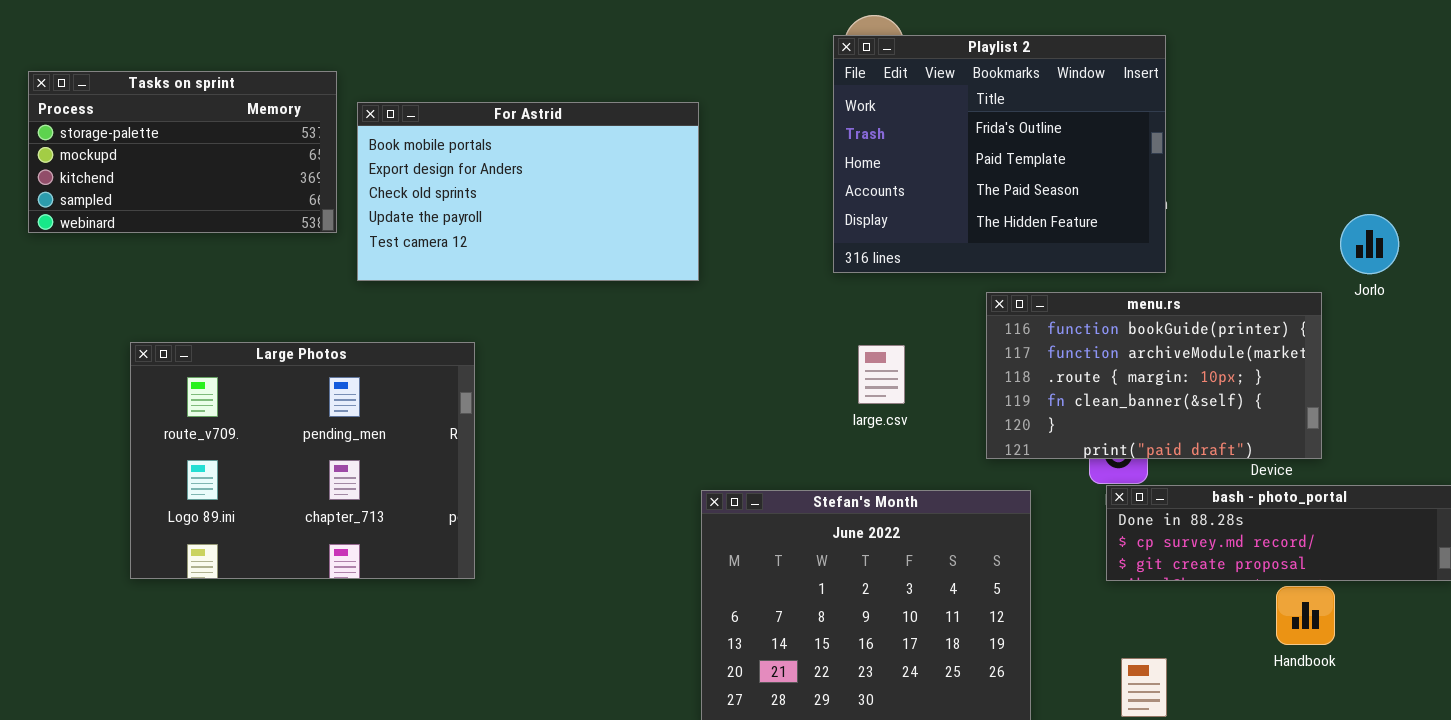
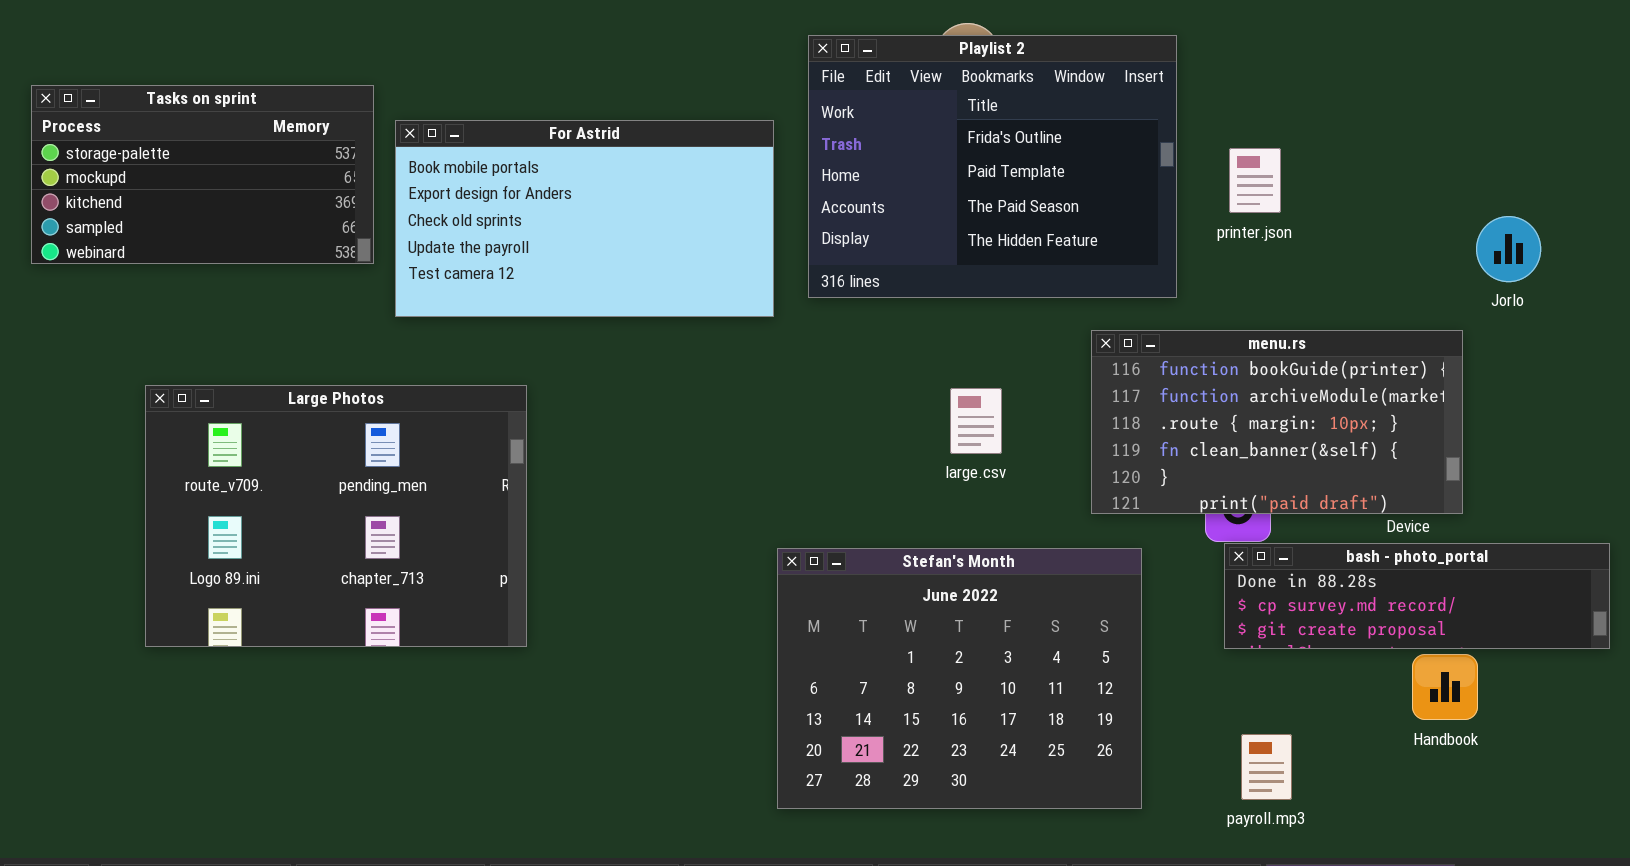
Playlist 2: [833,35,1166,273] -> [808,35,1177,298], moved
Jorlo: [1340,214,1399,274] -> [1476,216,1541,282], moved

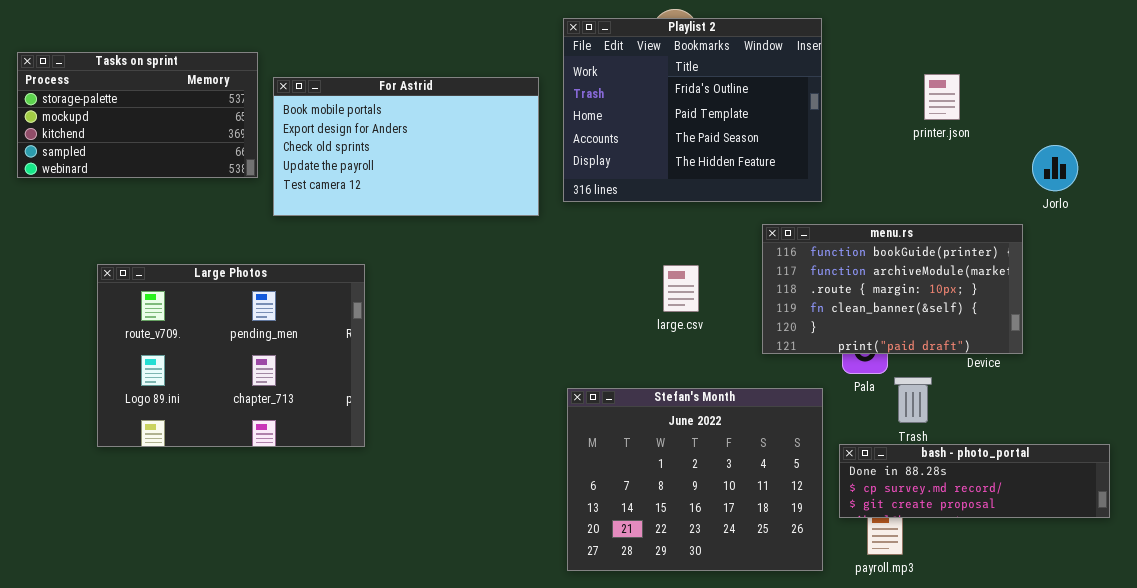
printer.json: [1229,148,1281,213] -> [924,74,960,120], moved
bash - photo_portal: [1224,543,1610,649] -> [839,444,1110,518], moved
Stefan's Month: [777,548,1142,809] -> [567,388,823,571], moved

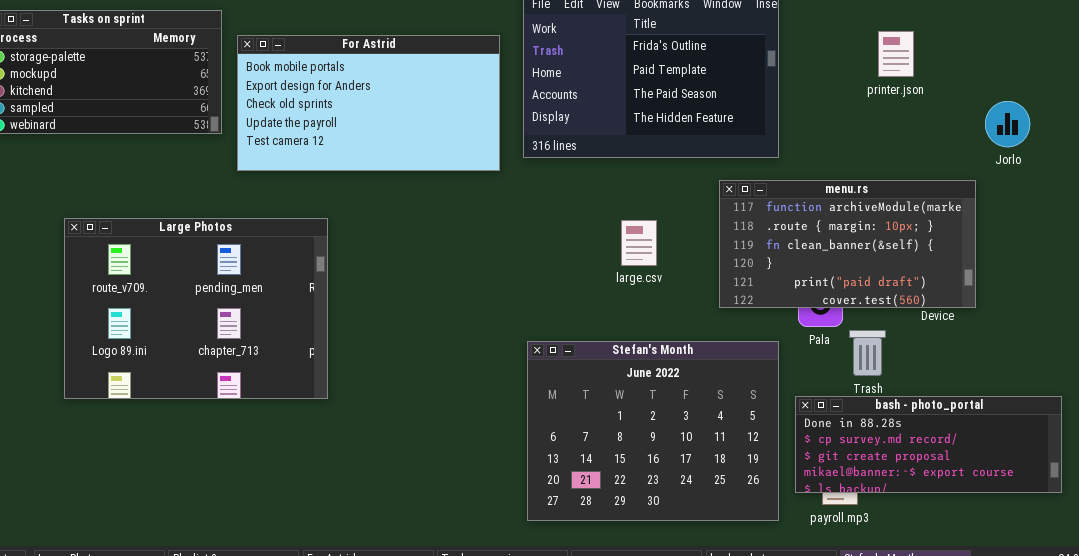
menu.rs: [762,224,1023,354] -> [719,180,976,308], scrolled down 1 row
bash - photo_portal: [839,444,1110,518] -> [795,396,1062,493], resized

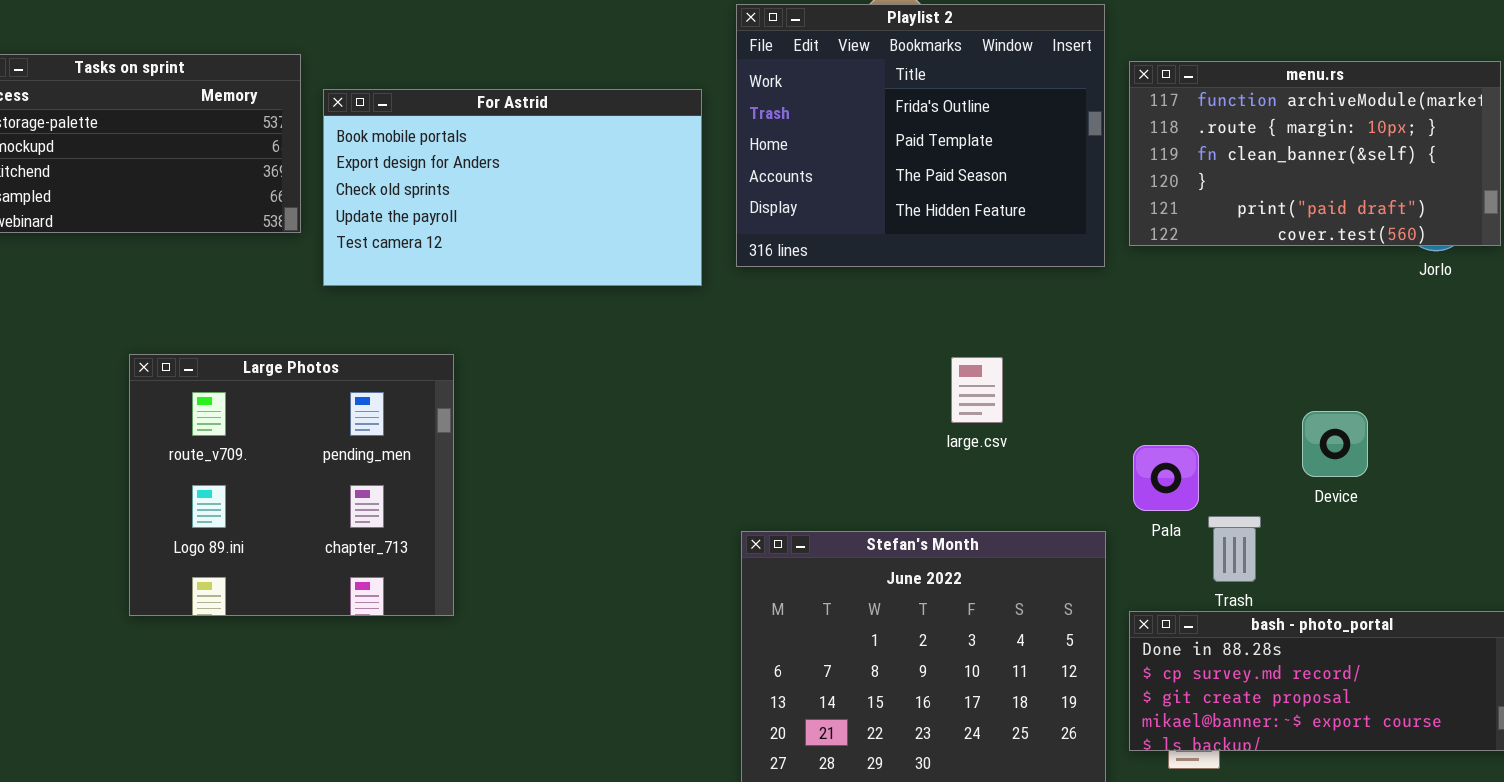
menu.rs: [719,180,976,308] -> [1129,61,1501,246], moved
Large Photos: [64,218,328,399] -> [129,354,454,616], resized
large.csv: [621,220,657,266] -> [951,357,1003,423], moved

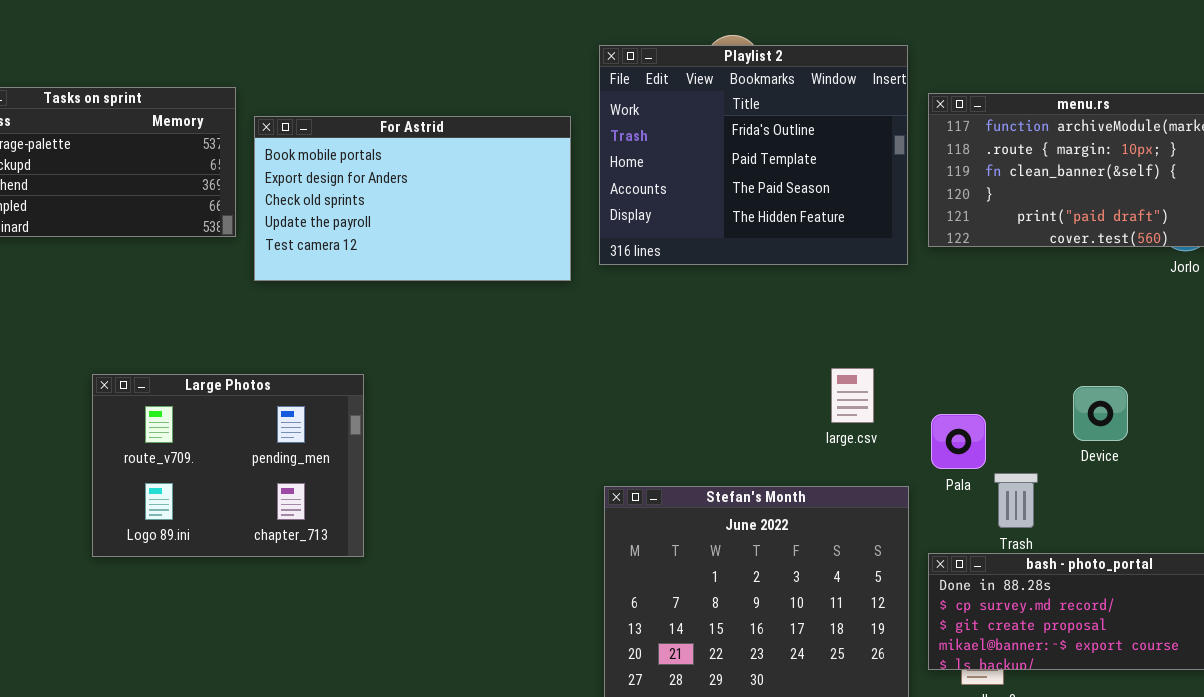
Large Photos: [129,354,454,616] -> [92,374,364,557], resized
large.csv: [951,357,1003,423] -> [831,368,874,423], moved

